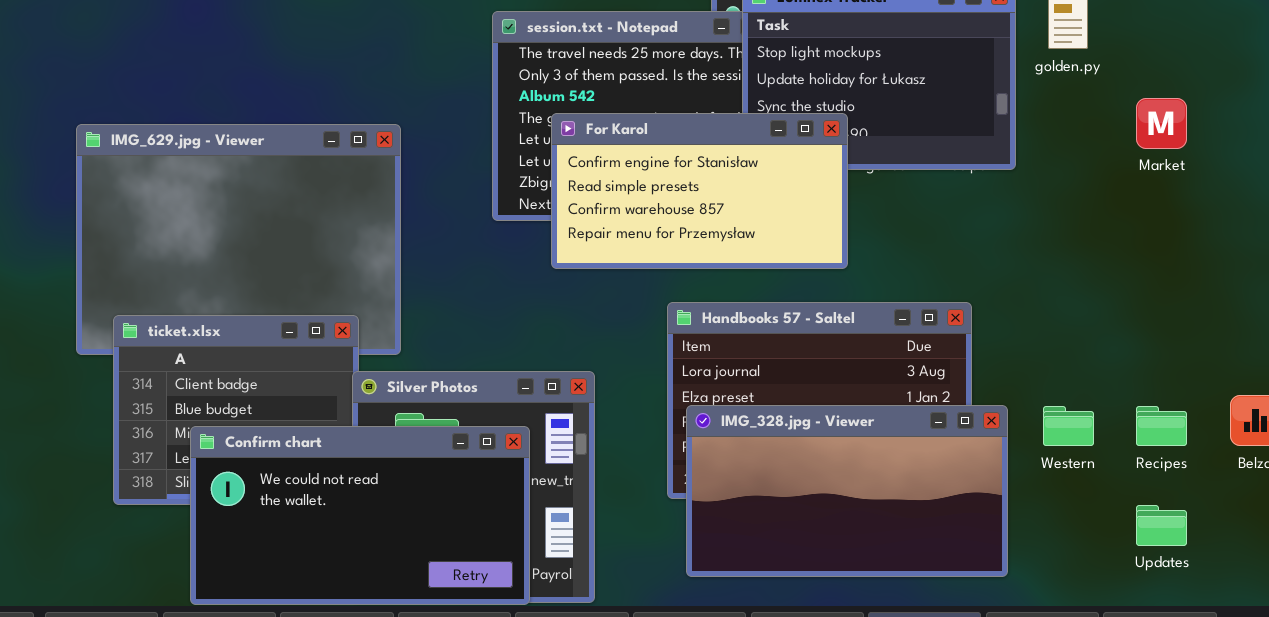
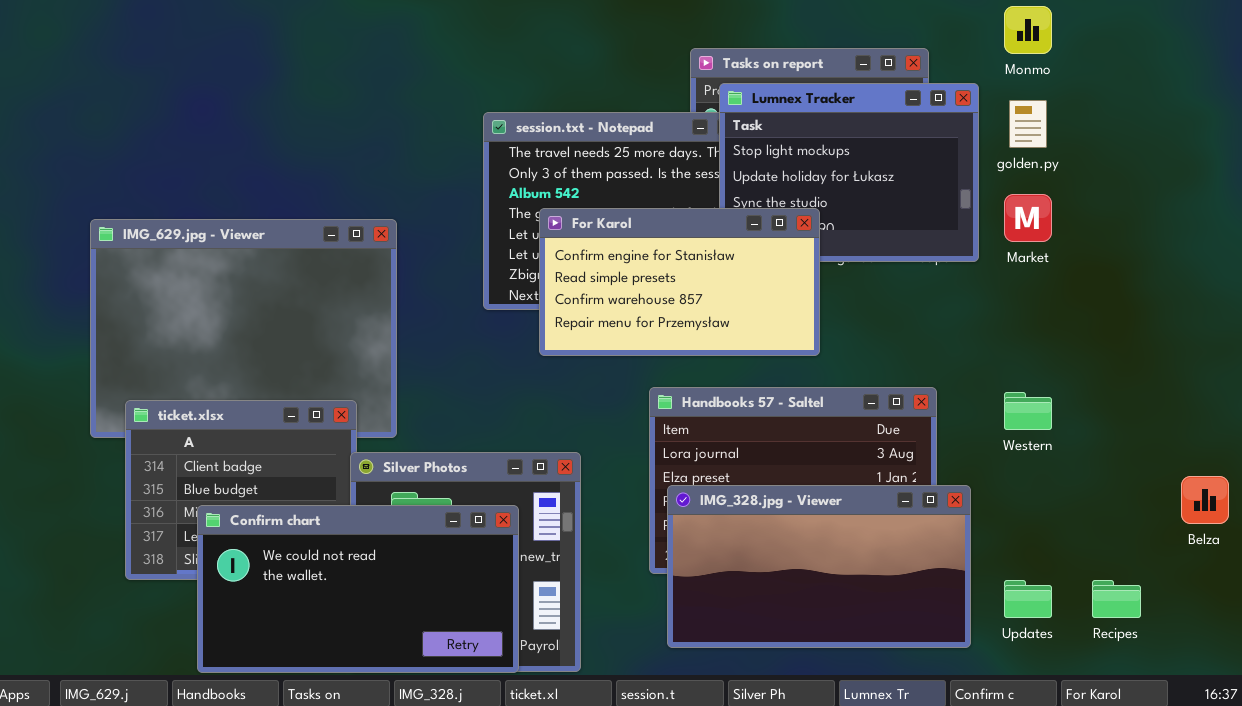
Market: [1136,98,1187,149] -> [1004,194,1052,242], moved
Western: [1043,406,1094,446] -> [1004,392,1052,430], moved
Recipes: [1136,406,1187,446] -> [1092,580,1141,618], moved
Updates: [1136,505,1187,546] -> [1004,580,1052,618], moved

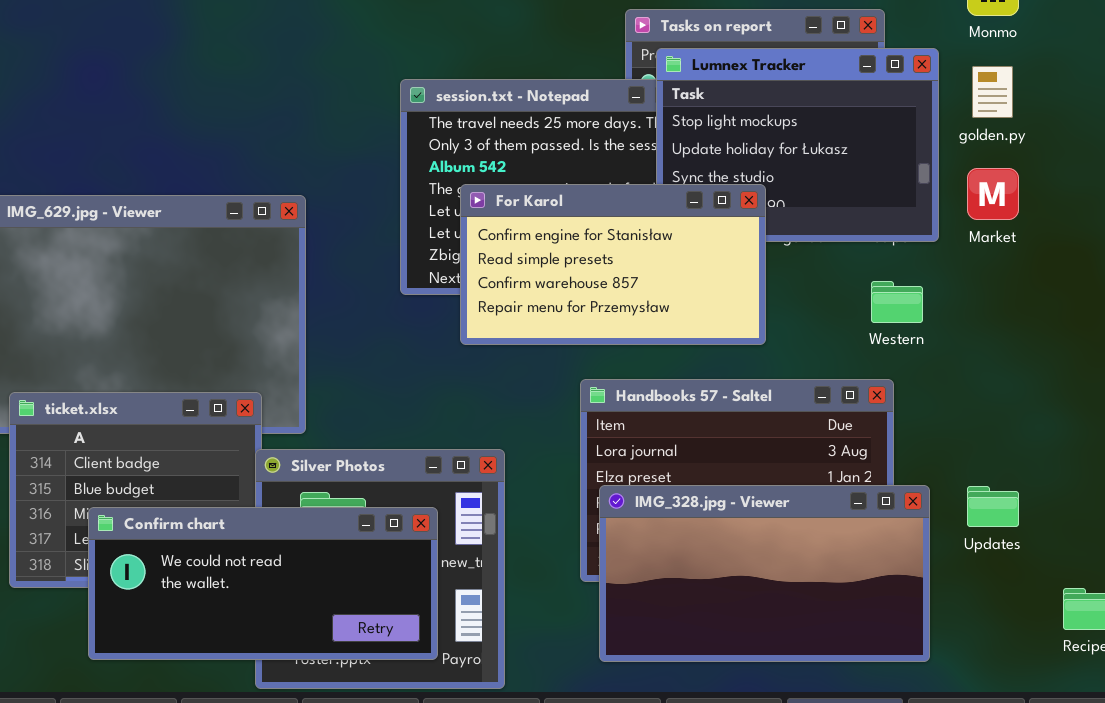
Western: [1004,392,1052,430] -> [871,281,923,323], moved
Confirm chart: [197,505,519,673] -> [88,507,438,660], resized
Updates: [1004,580,1052,618] -> [967,486,1019,527], moved

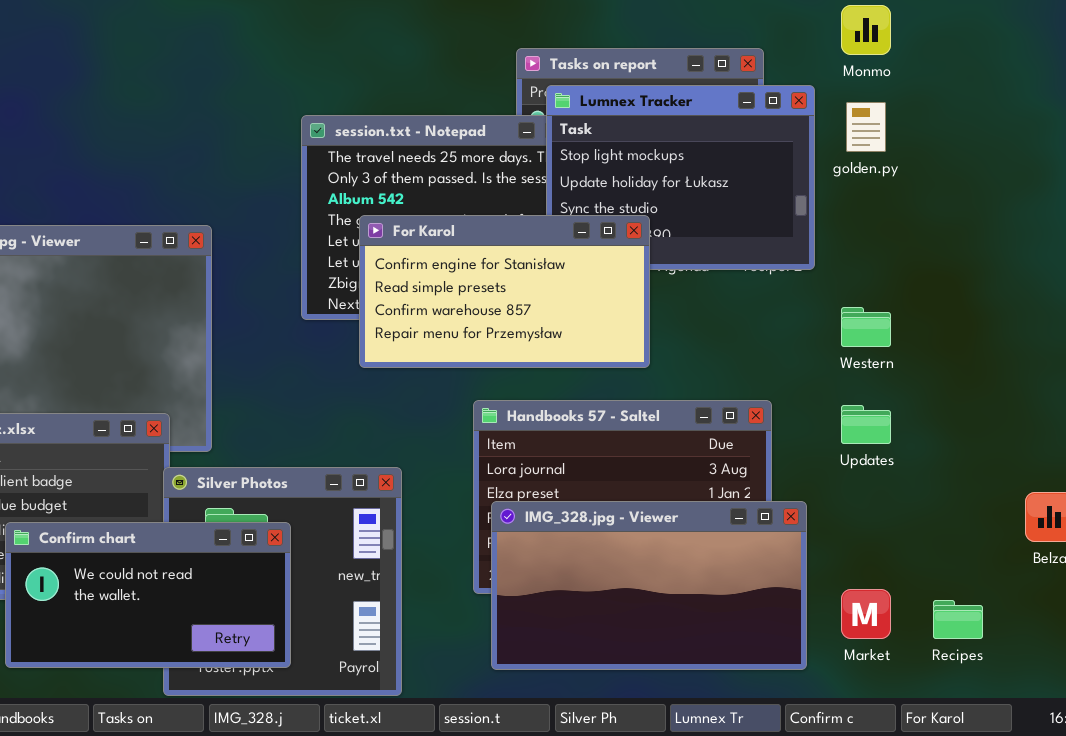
Market: [967,168,1019,220] -> [841,589,891,639], moved
Western: [871,281,923,323] -> [841,307,891,347], moved
Updates: [967,486,1019,527] -> [841,405,891,444], moved
Confirm chart: [88,507,438,660] -> [5,522,291,668], resized

